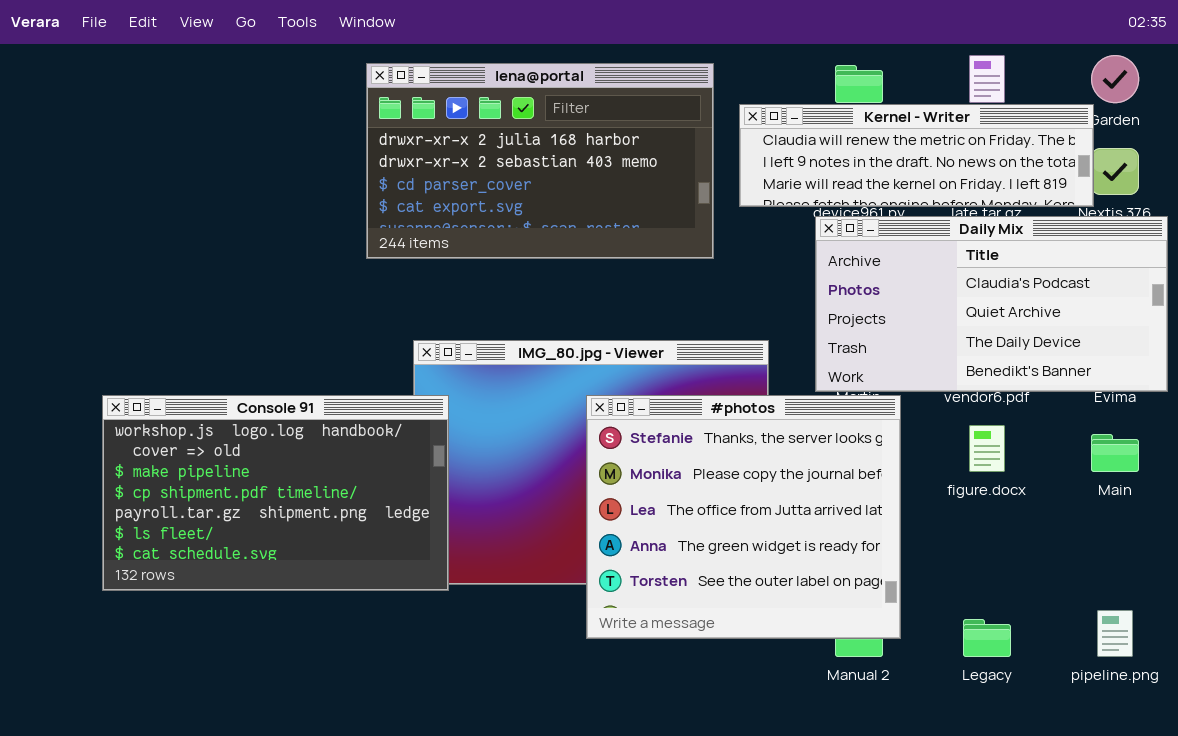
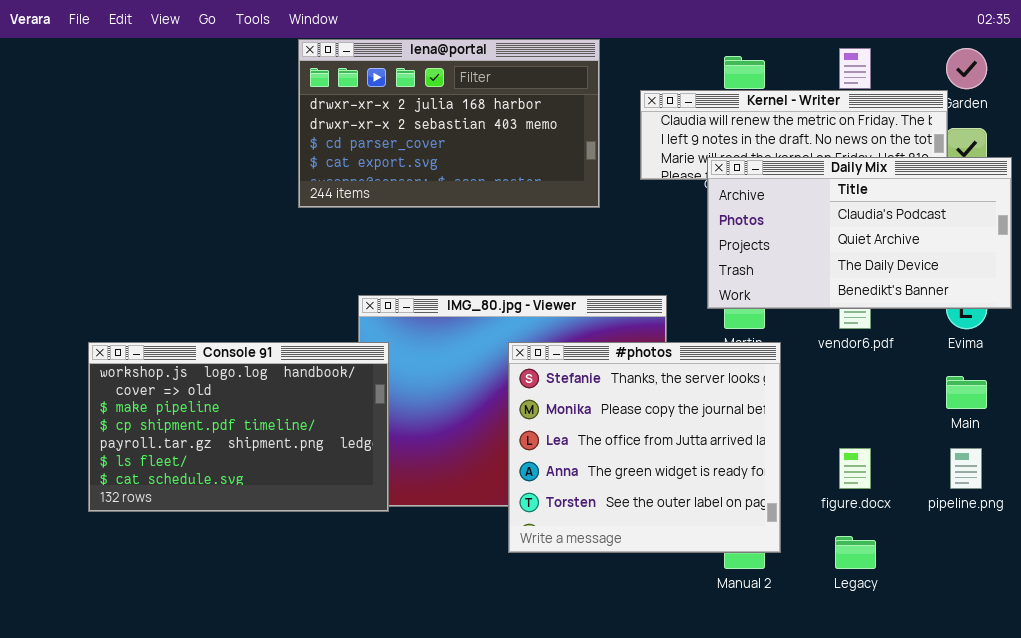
lena@portal: [366,63,714,259] -> [298,39,600,208], moved
Daily Mix: [815,216,1168,392] -> [707,157,1012,309], moved
figure.docx: [969,425,1005,472] -> [839,448,871,489], moved
pipeline.png: [1097,610,1133,657] -> [950,448,982,489], moved

